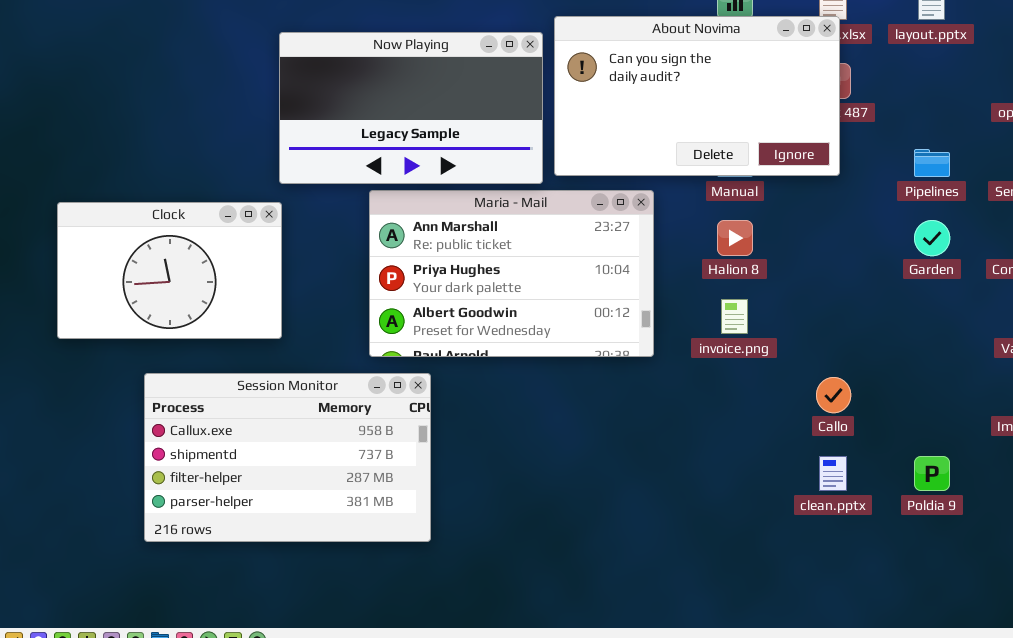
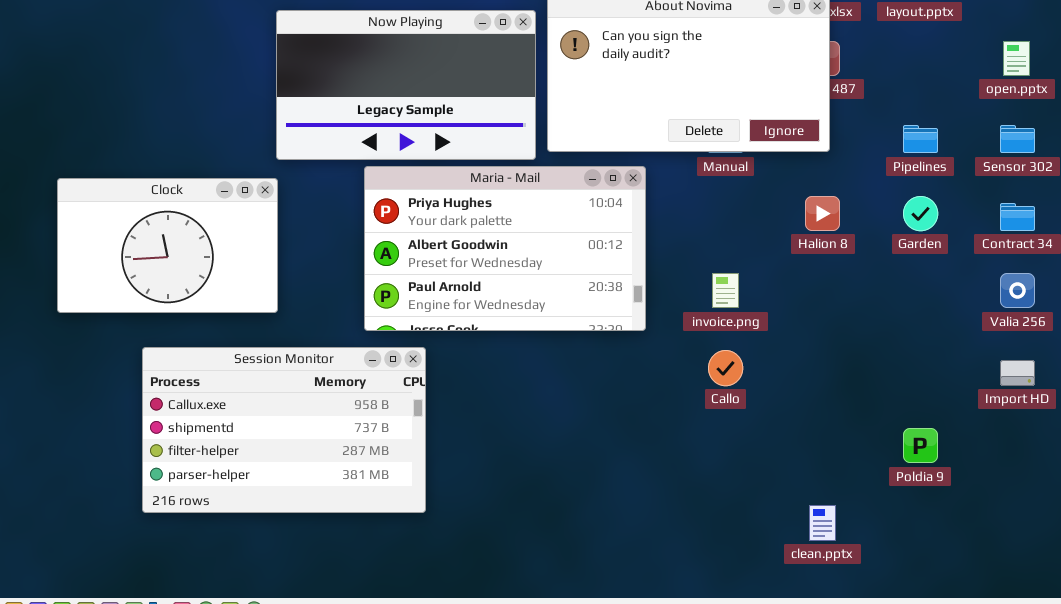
Maria - Mail: [369,190,654,357] -> [364,166,646,331], scrolled down 1 row
Halion 8: [717,220,753,256] -> [805,196,840,231], moved
Callo: [816,377,851,413] -> [708,350,743,386], moved
clean.pptx: [819,456,847,491] -> [809,505,836,541], moved

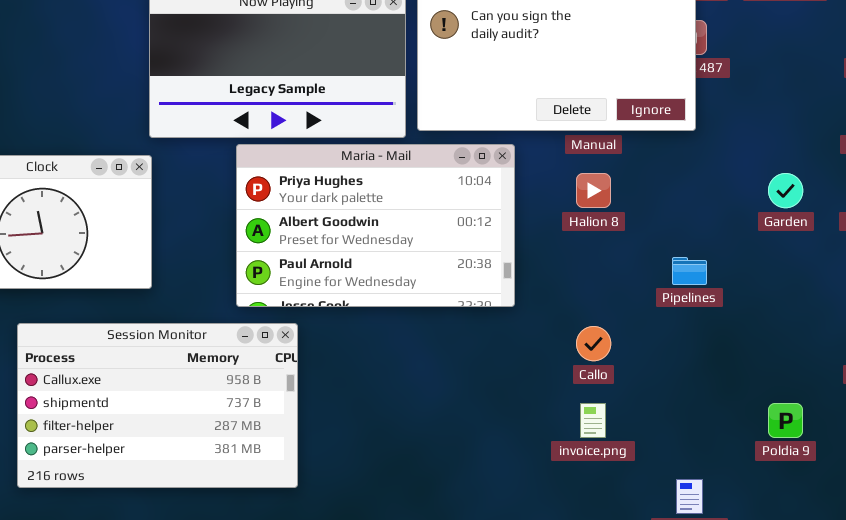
Pipelines: [903,125,938,153] -> [672,257,707,285], moved
Halion 8: [805,196,840,231] -> [576,173,611,208], moved
invoice.png: [712,273,739,308] -> [580,403,606,438], moved

